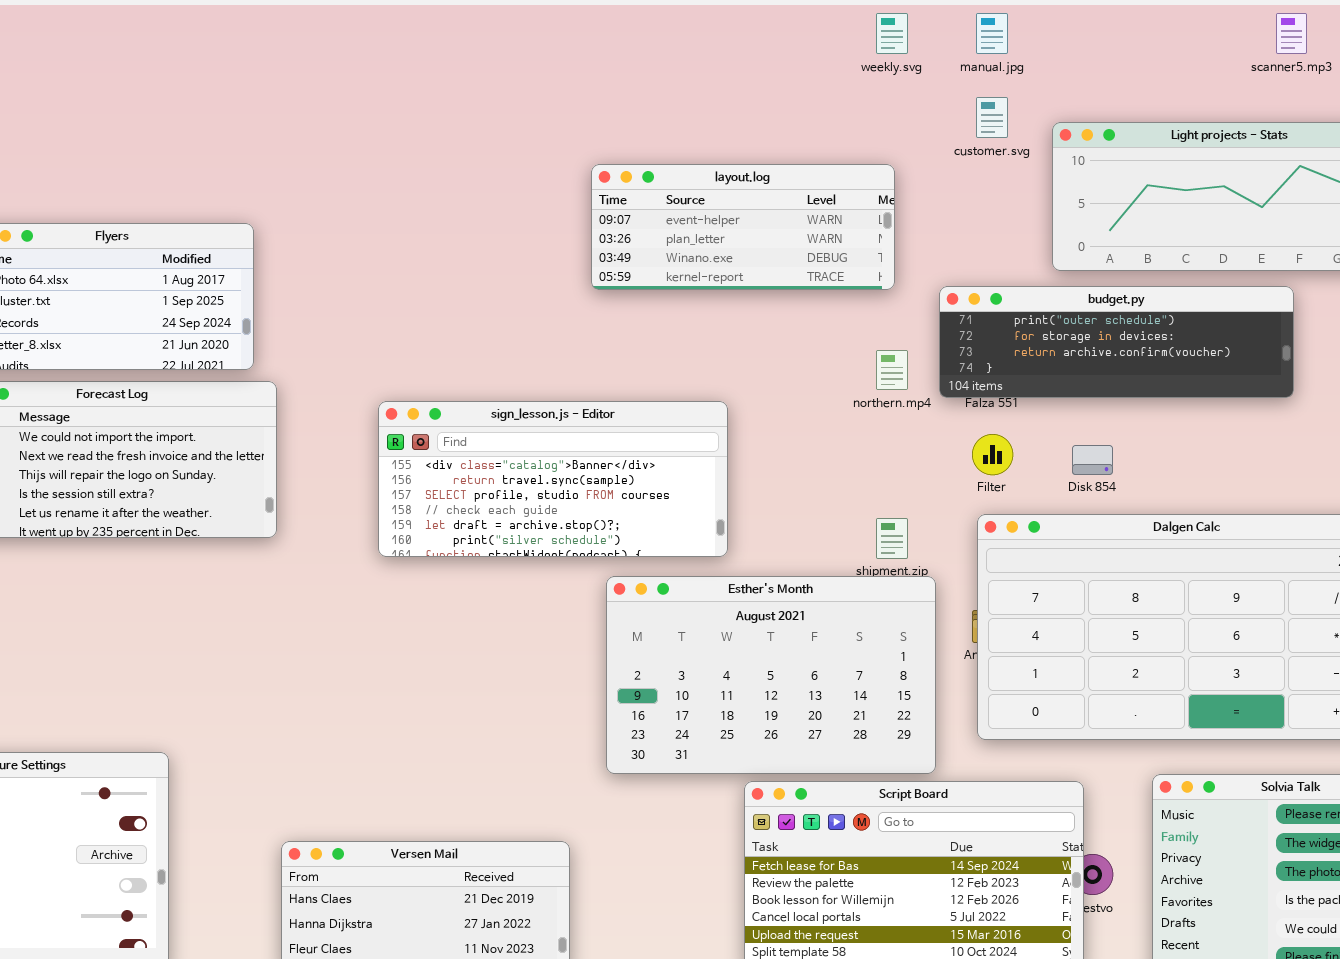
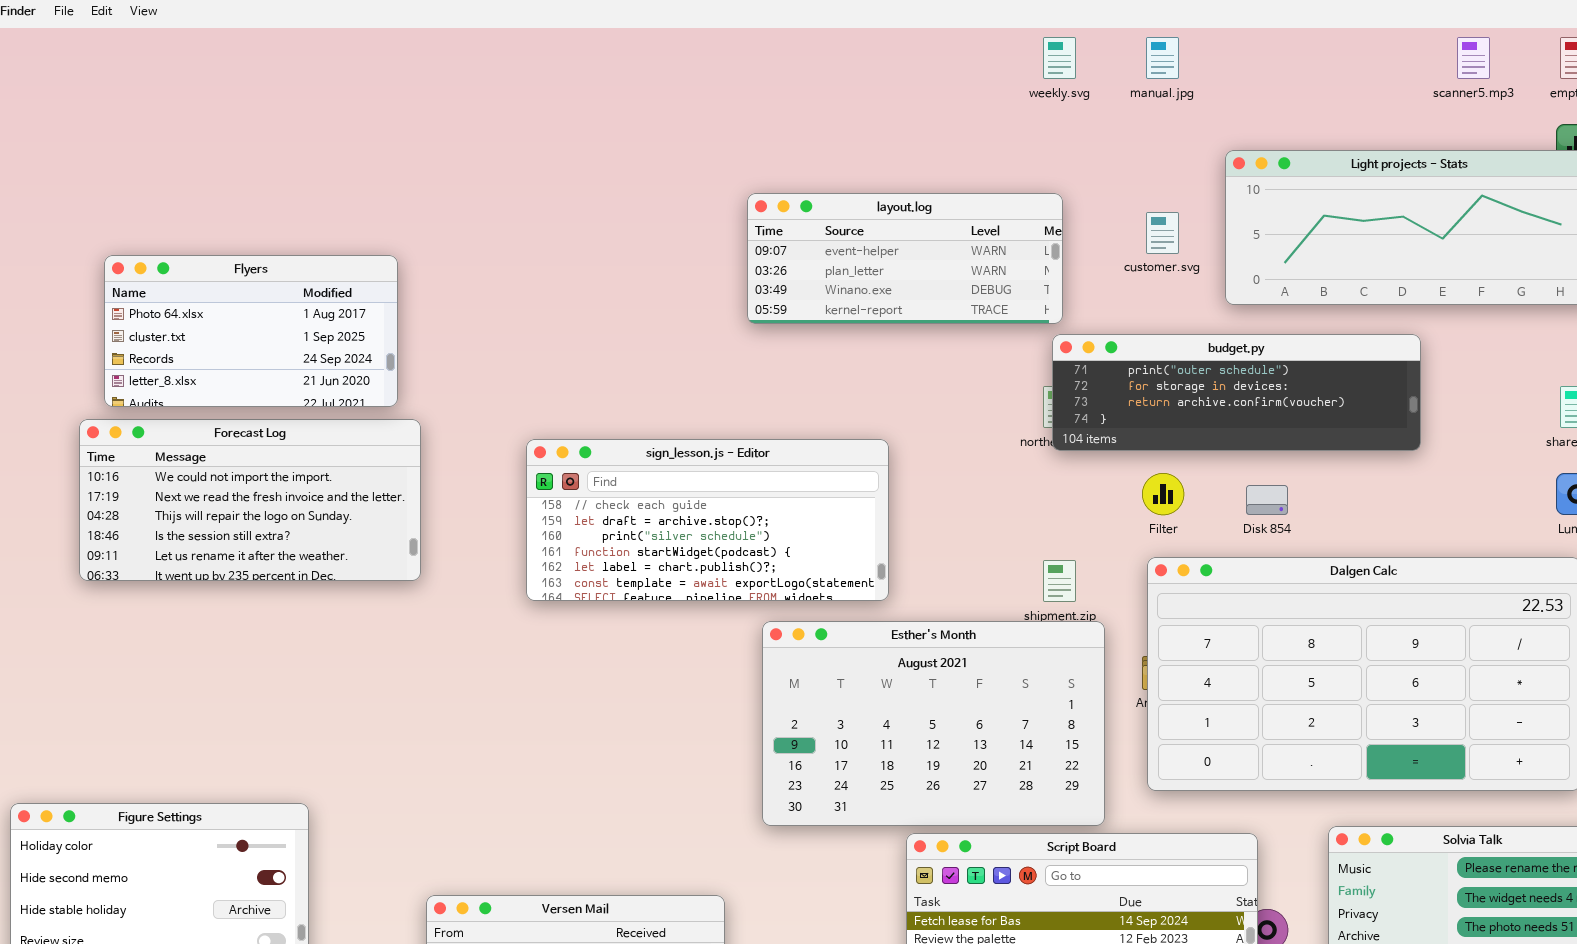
customer.svg: [976,97,1008,138] -> [1146,212,1179,254], moved
budget.py: [939,286,1294,398] -> [1052,334,1421,451], moved
sign_lesson.js - Editor: [378,401,728,557] -> [526,439,889,601], scrolled down 3 rows

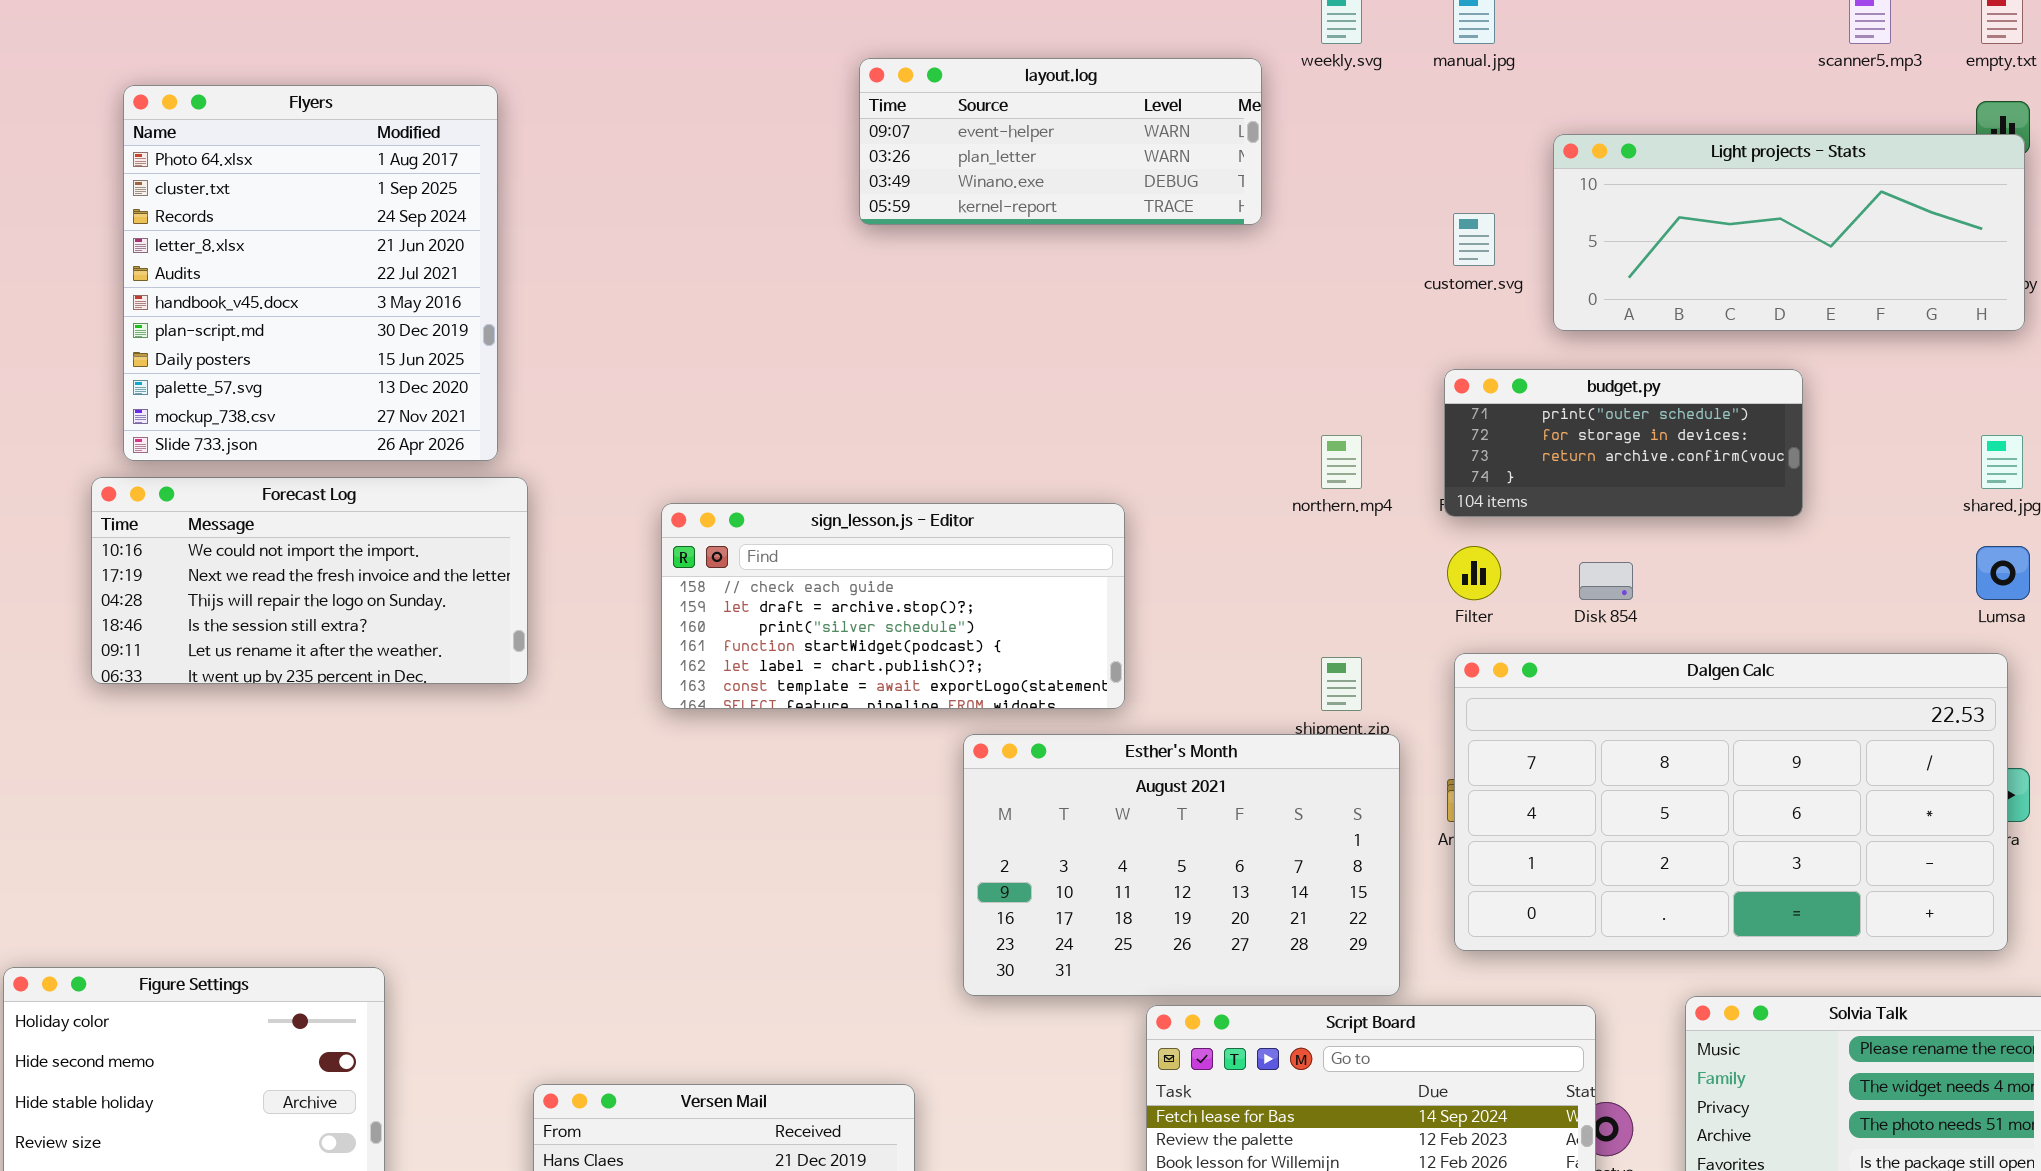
layout.log: [747,193,1063,324] -> [859,58,1262,225], moved
Flyers: [104,255,398,407] -> [123,85,498,461], resized
budget.py: [1052,334,1421,451] -> [1444,369,1803,517], resized

